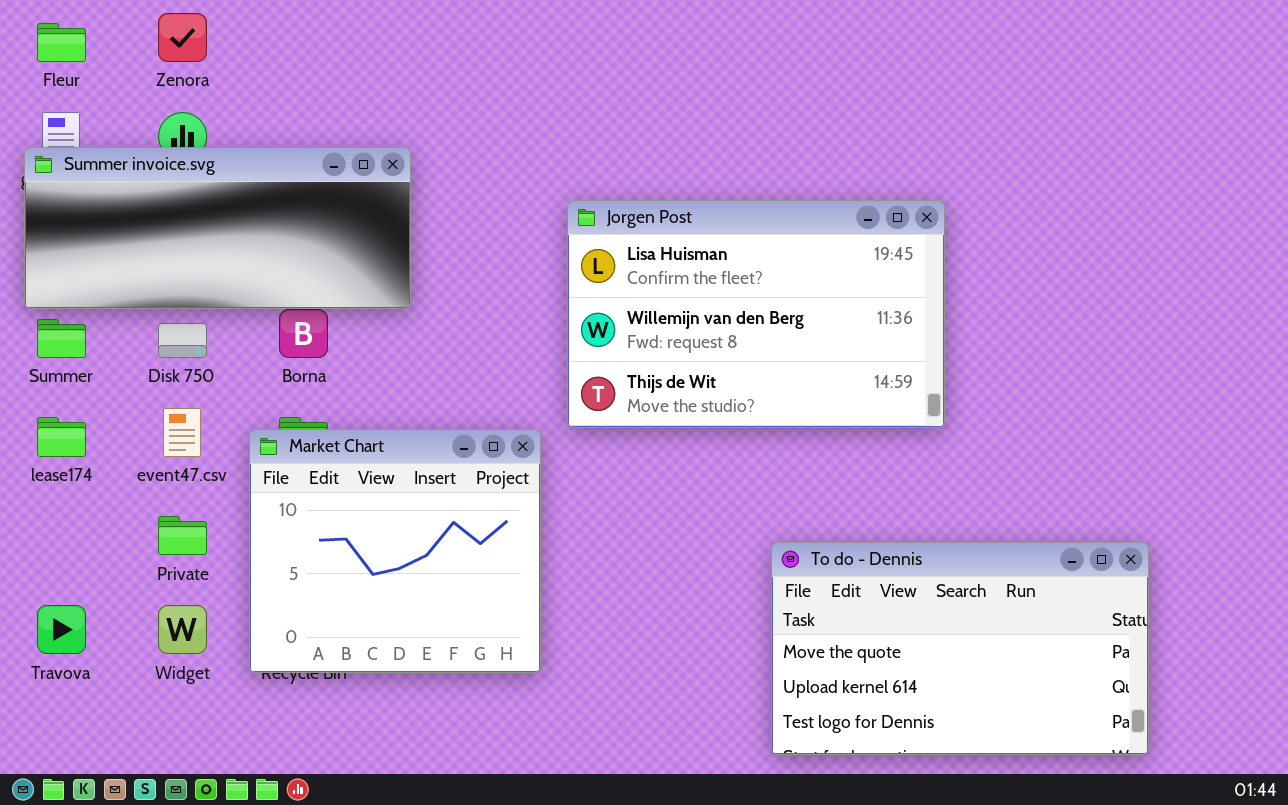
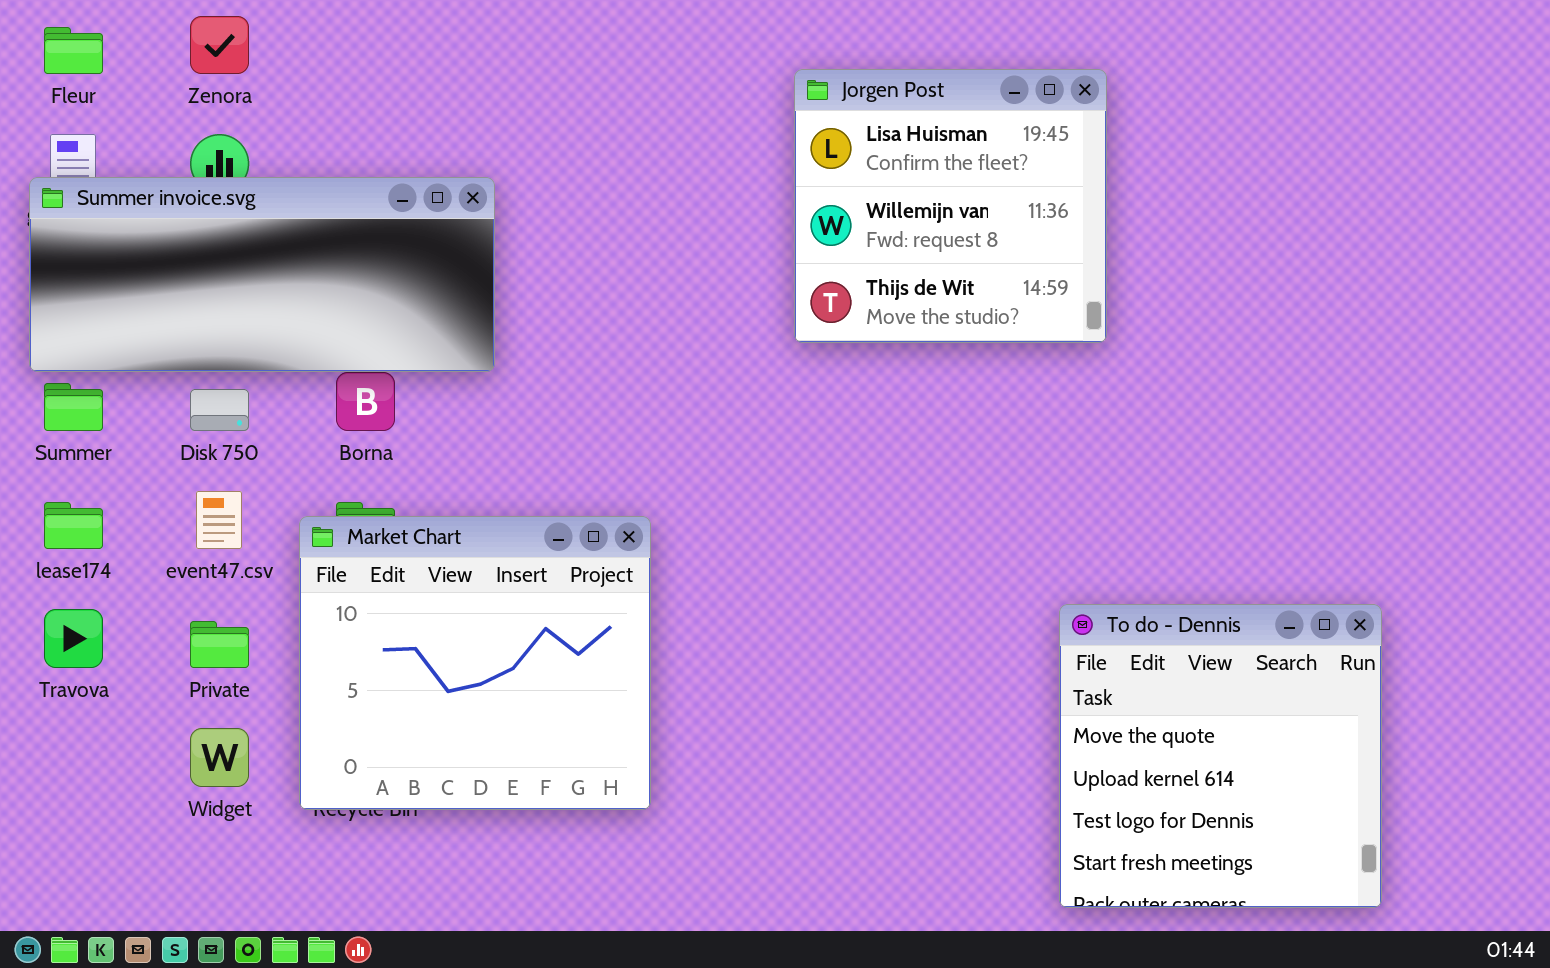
Jorgen Post: [567,200,945,428] -> [794,69,1107,343], moved, resized
To do - Dennis: [771,542,1149,755] -> [1059,604,1382,908], resized
Travova: [37,605,86,654] -> [44,609,103,668], moved

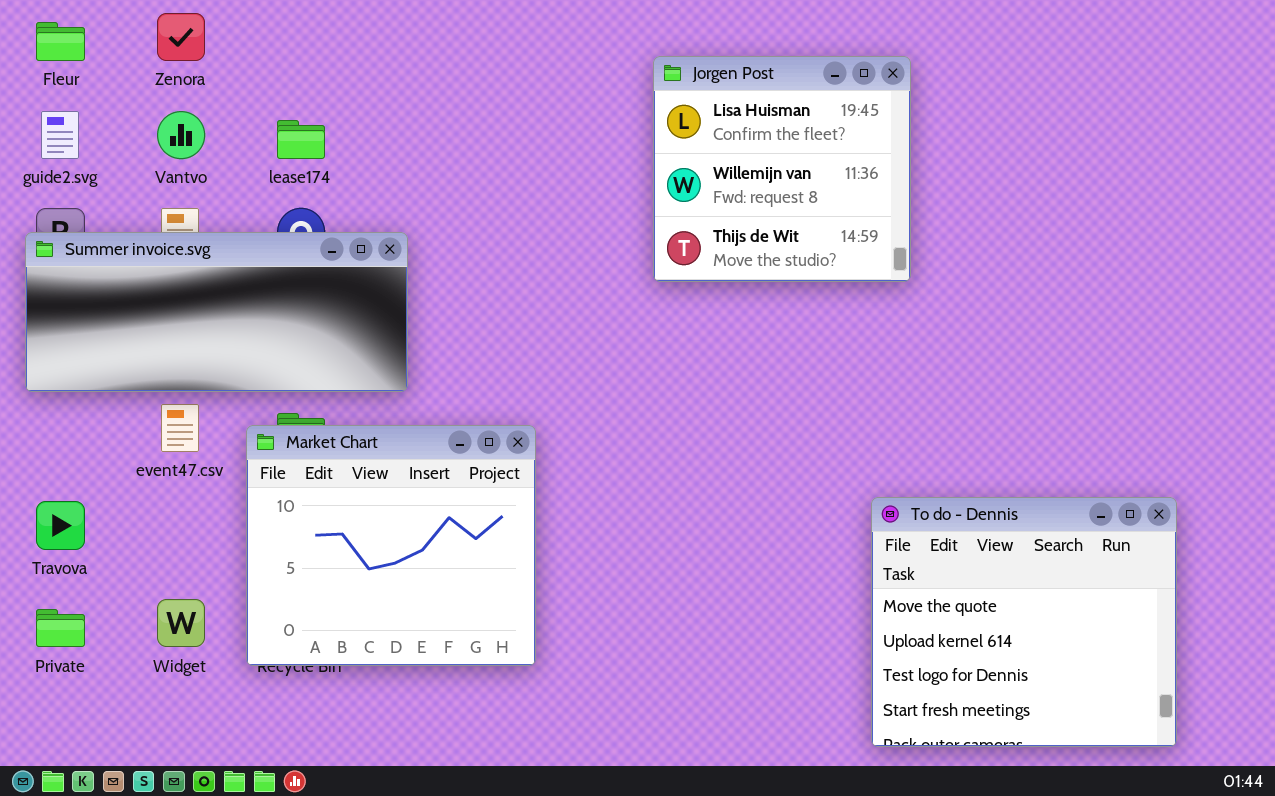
Summer invoice.svg: [29,177,495,372] -> [25,232,408,392], moved
lease174: [44,502,103,549] -> [277,120,325,159], moved
To do - Dennis: [1059,604,1382,908] -> [871,497,1177,747], resized
Private: [190,621,249,668] -> [36,609,85,647], moved

